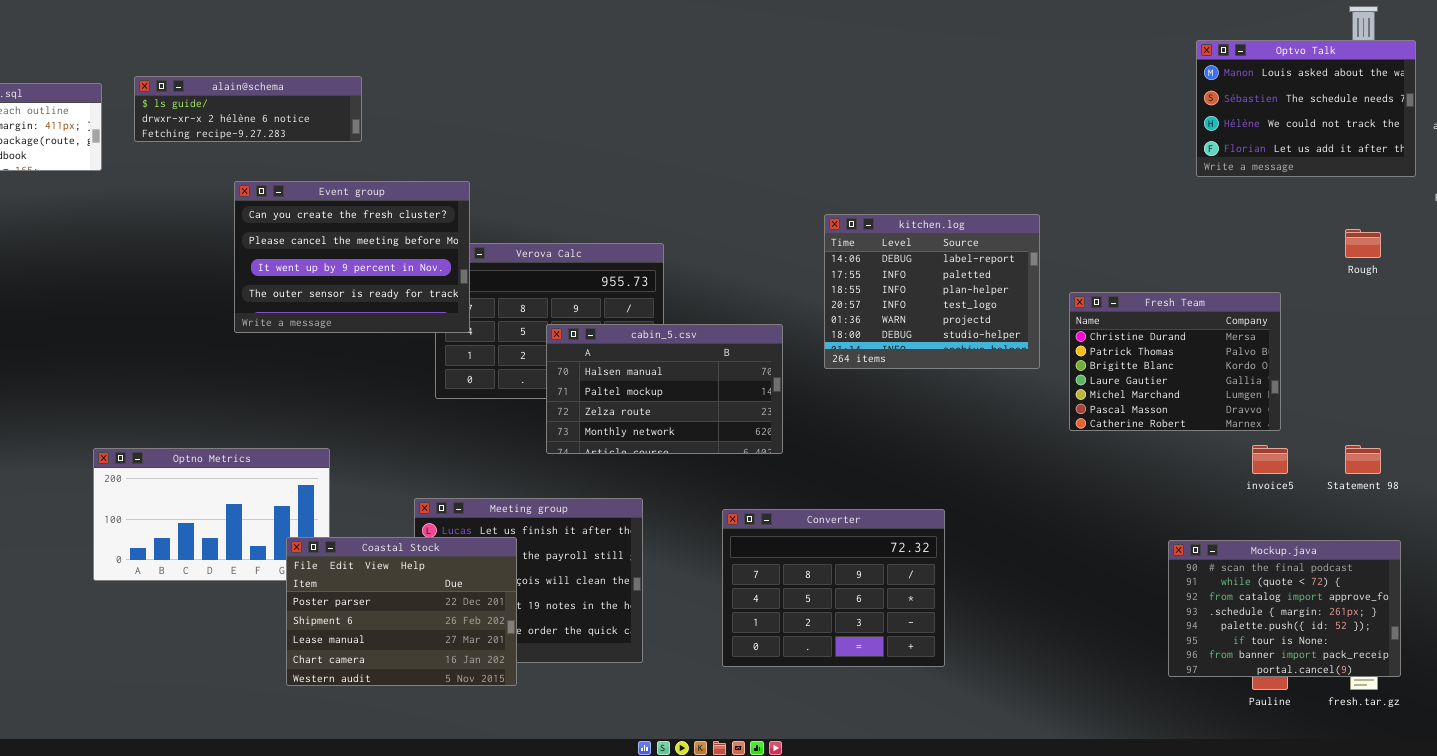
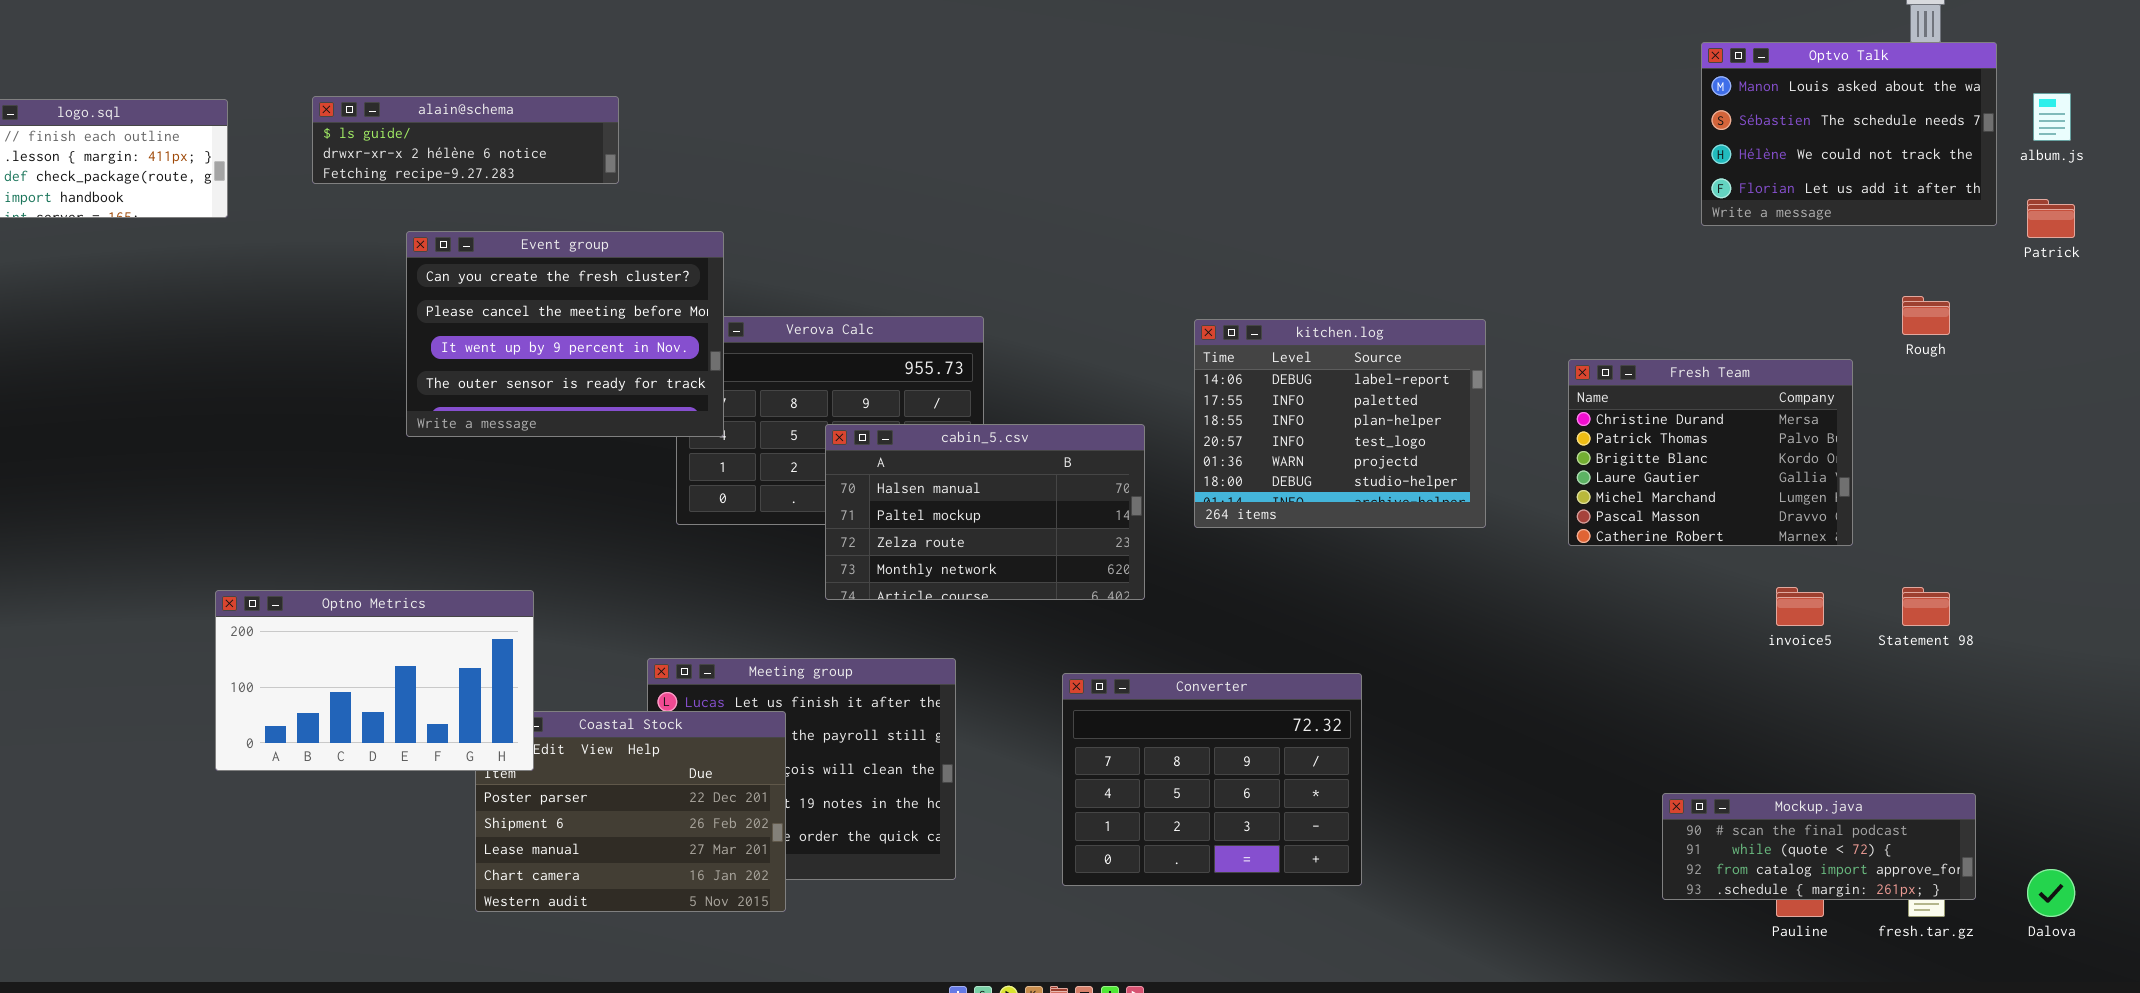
alain@schema: [134,76,362,142] -> [312,96,619,184], moved
kitchen.log: [824,214,1040,369] -> [1194,319,1486,528], moved
Fresh Team: [1069,292,1281,431] -> [1568,359,1853,546], moved
Optno Metrics: [93,448,330,581] -> [215,590,534,771], raised
Mockup.java: [1168,540,1401,677] -> [1662,793,1976,900], resized

